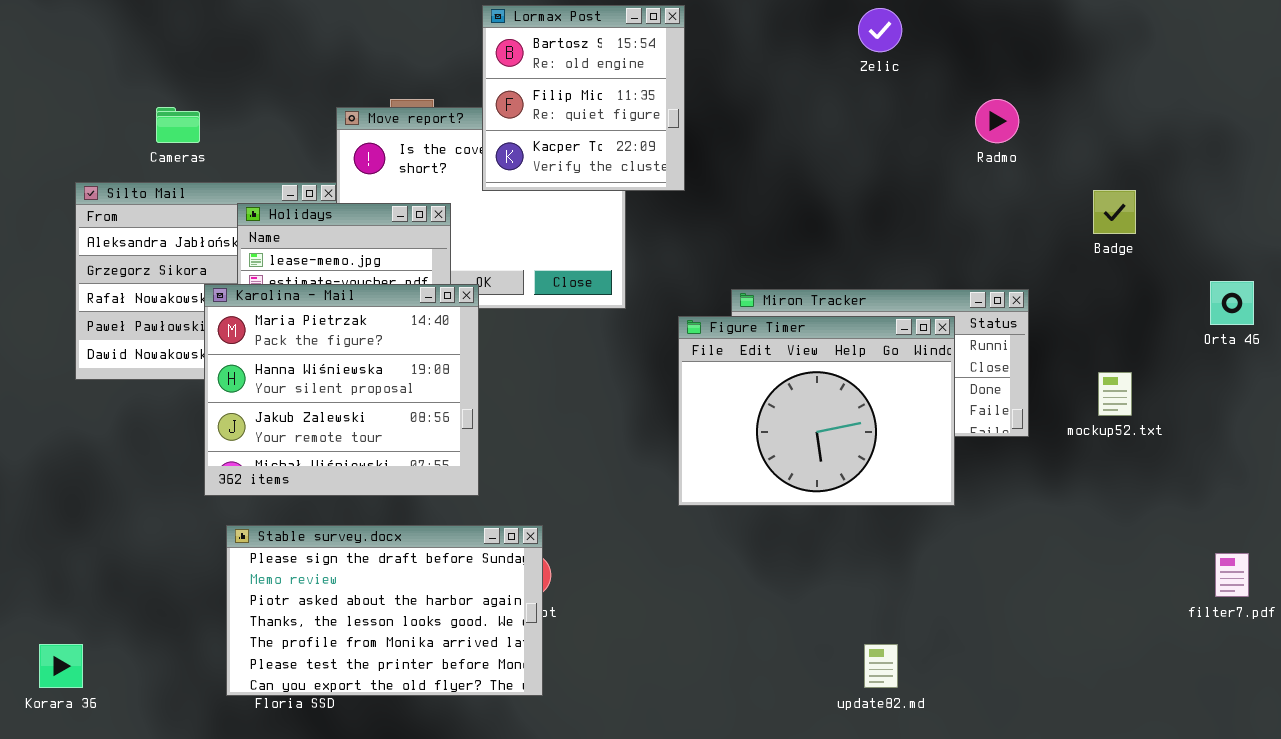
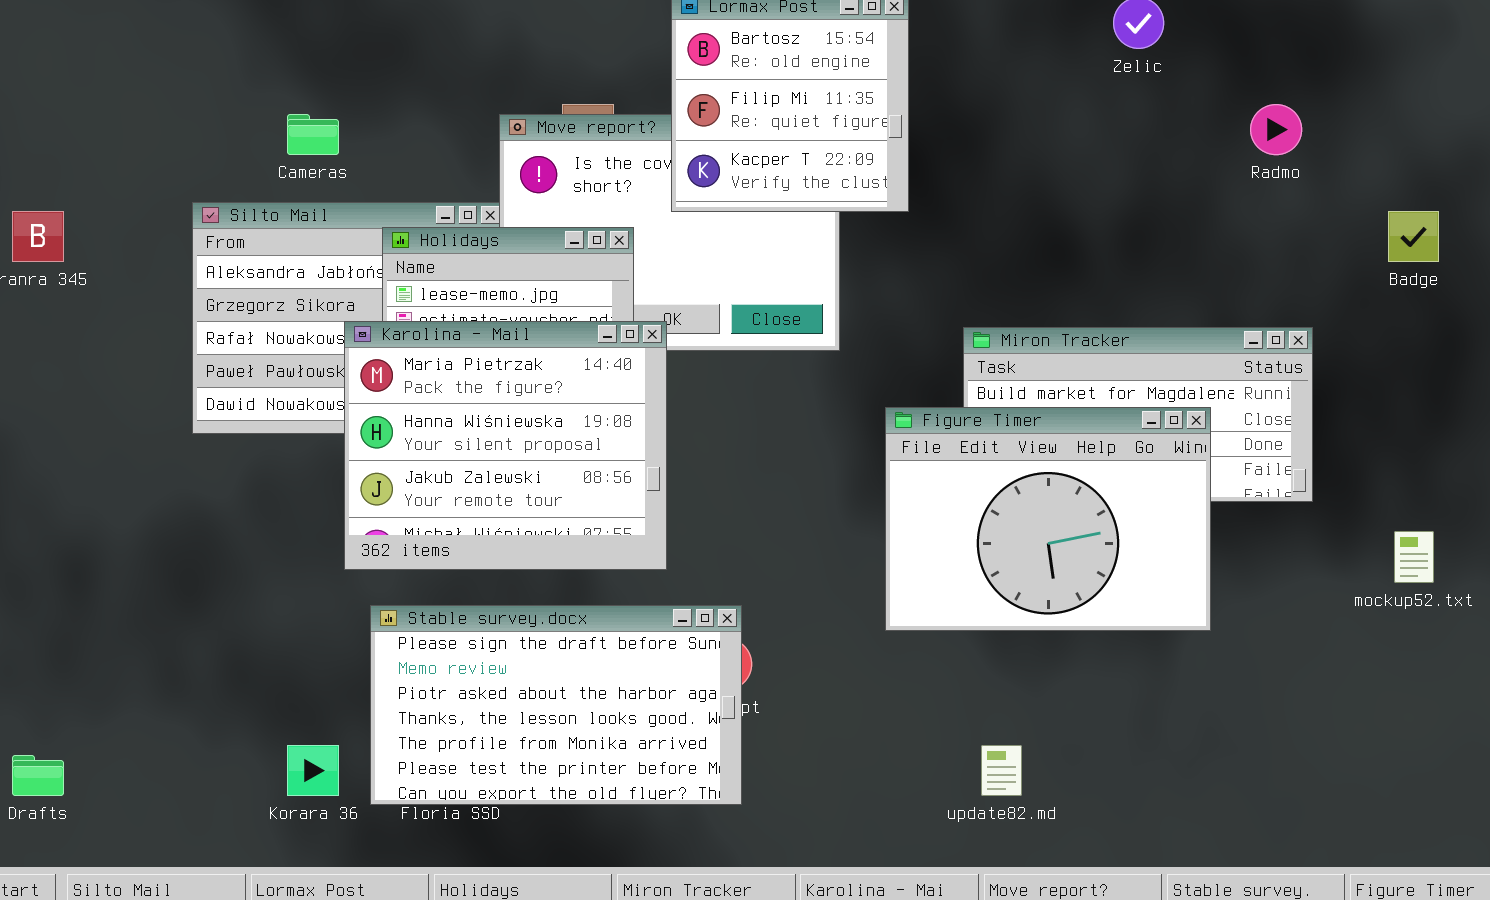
Figure Timer: [678,316,955,506] -> [885,407,1211,631], moved
mockup52.txt: [1098,372,1132,416] -> [1394,531,1434,583], moved
Korara 36: [39,644,83,688] -> [287,745,339,796], moved
update82.md: [864,644,898,688] -> [981,745,1022,796], moved

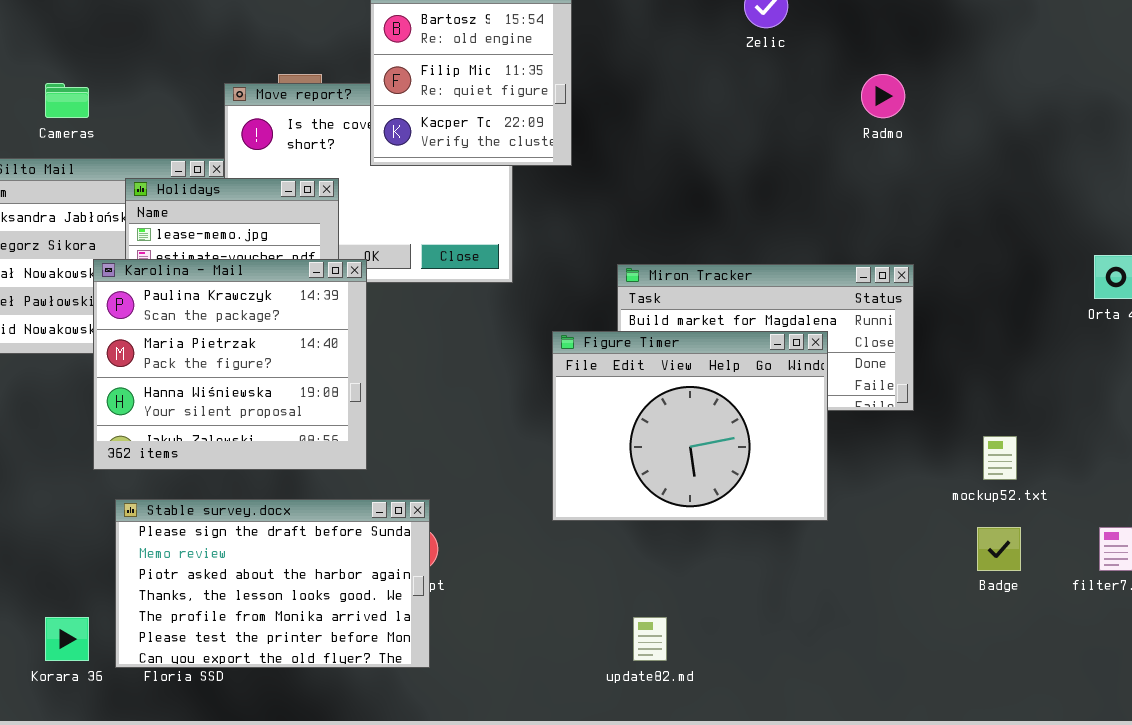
Badge: [1388,211,1439,262] -> [977,527,1021,571], moved
Karolina - Mail: [344,321,667,570] -> [93,259,367,470], scrolled up 1 row

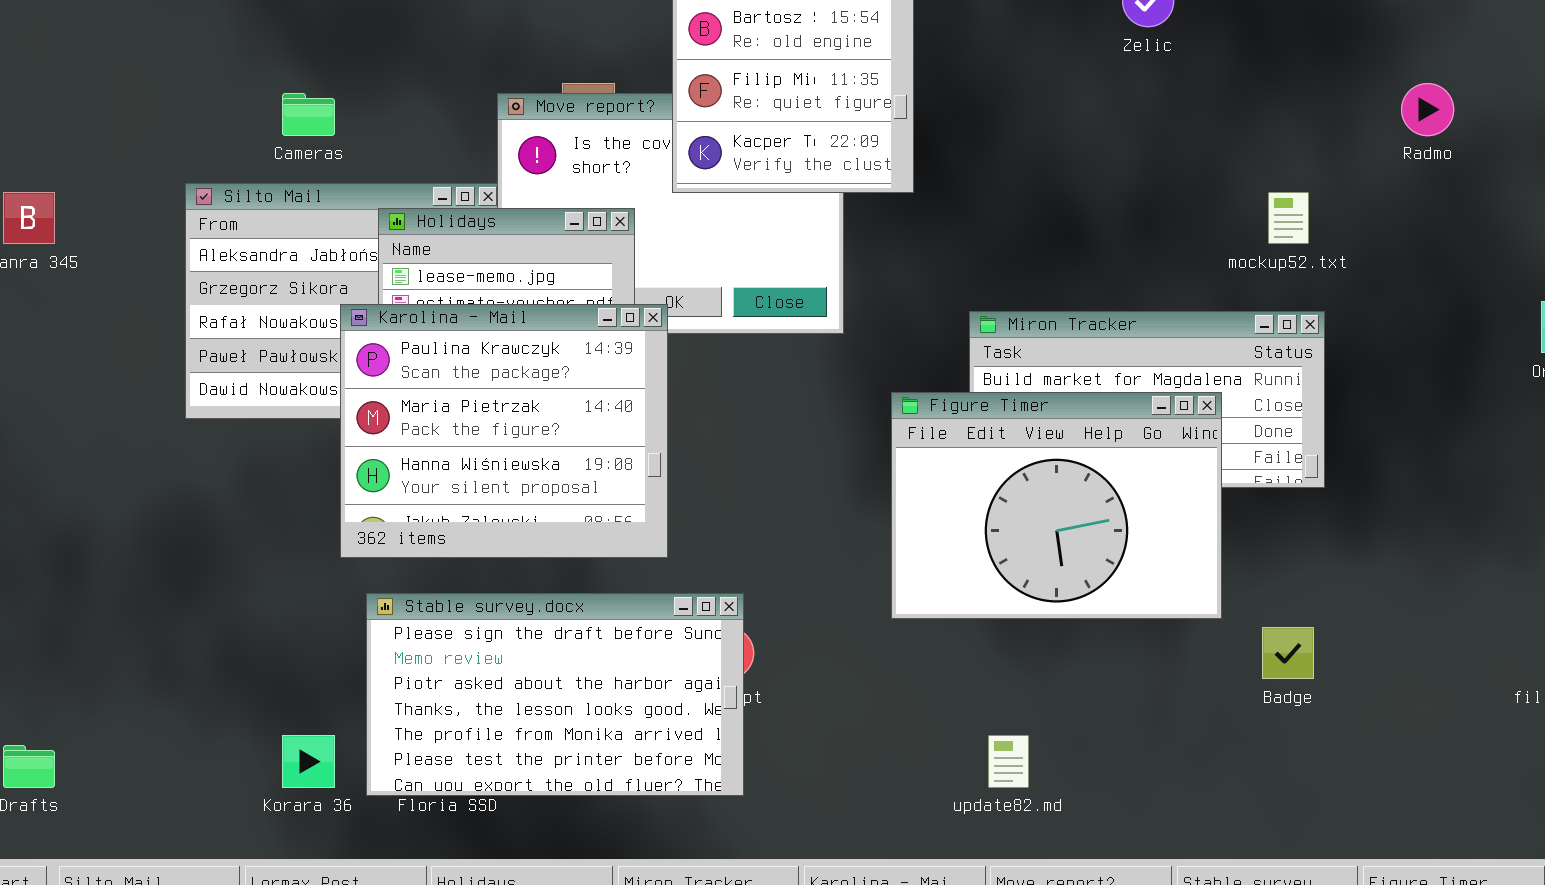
Radmo: [861,74,905,118] -> [1401,83,1454,136], moved
mockup52.txt: [983,436,1017,480] -> [1268,192,1309,244], moved
Badge: [977,527,1021,571] -> [1262,627,1314,679], moved

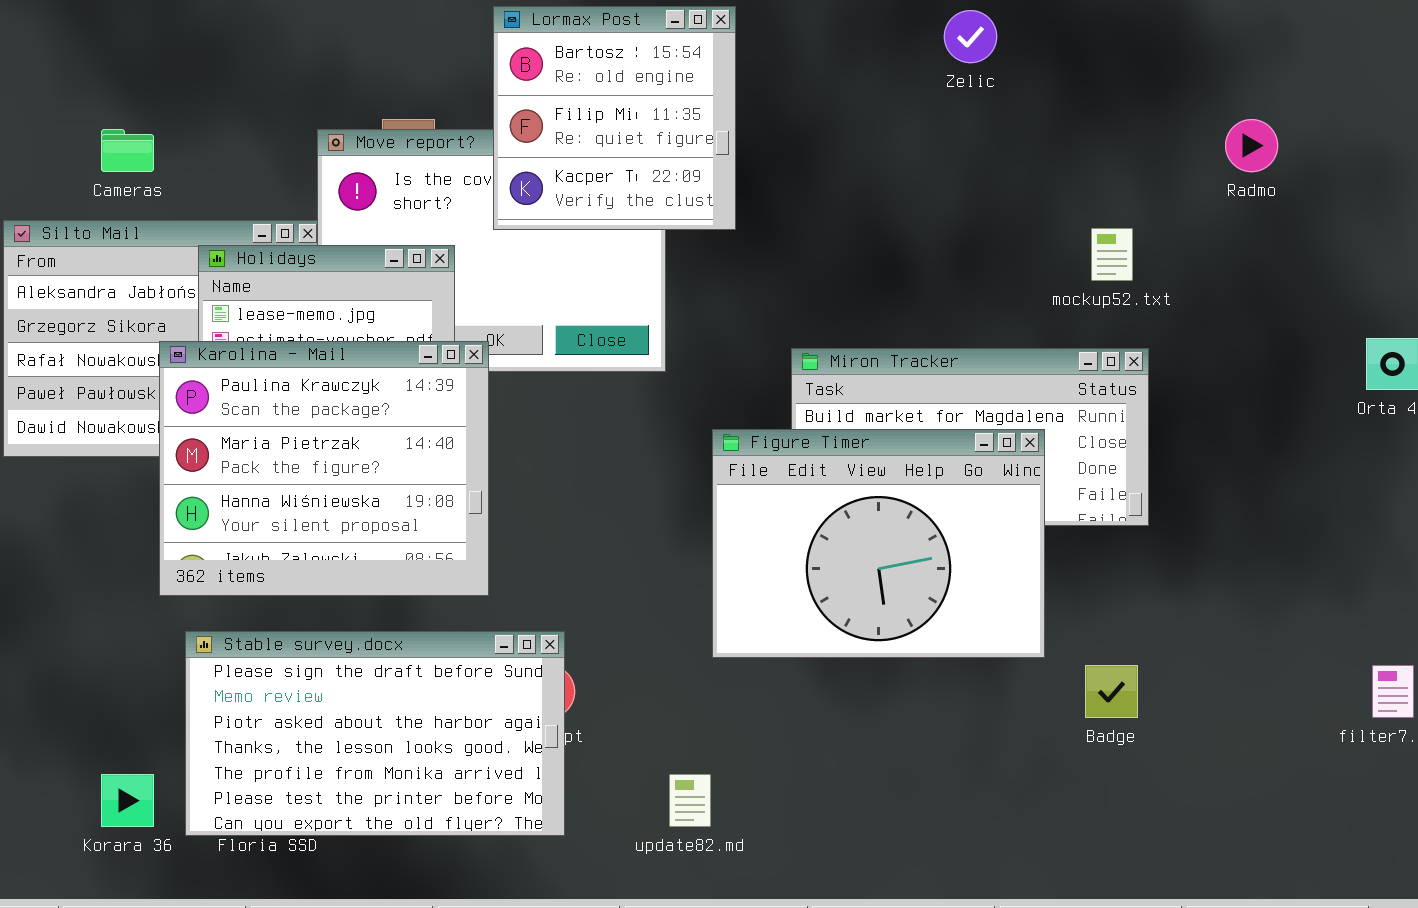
update82.md: [988,735,1029,788] -> [669,774,711,827], moved

